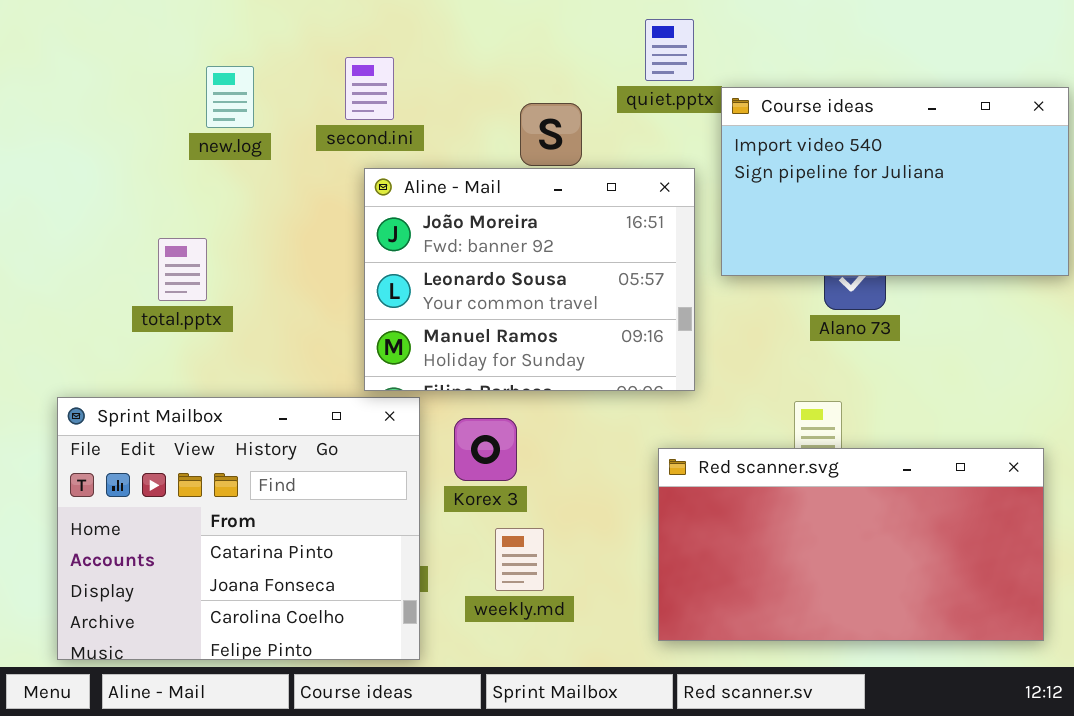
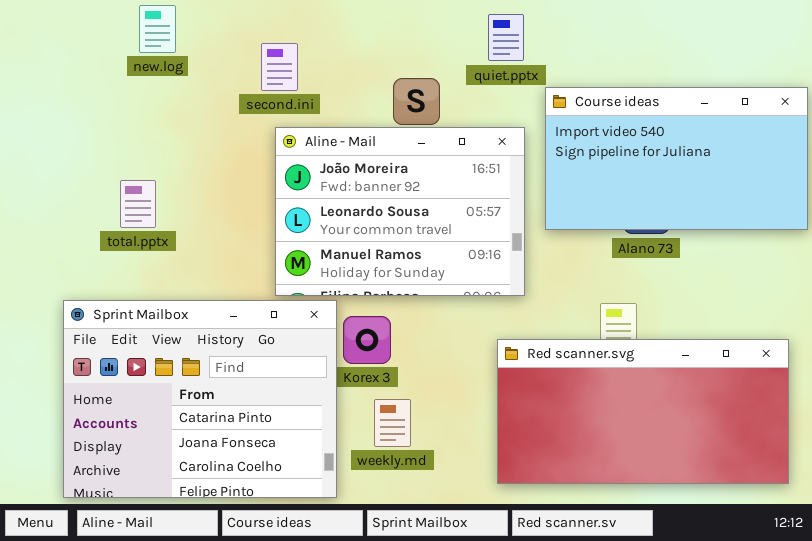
new.log: [206,66,254,128] -> [139,5,176,53], moved
Course ideas: [721,87,1069,276] -> [545,87,808,230], moved
Sprint Mailbox: [57,397,420,660] -> [63,300,337,498], moved

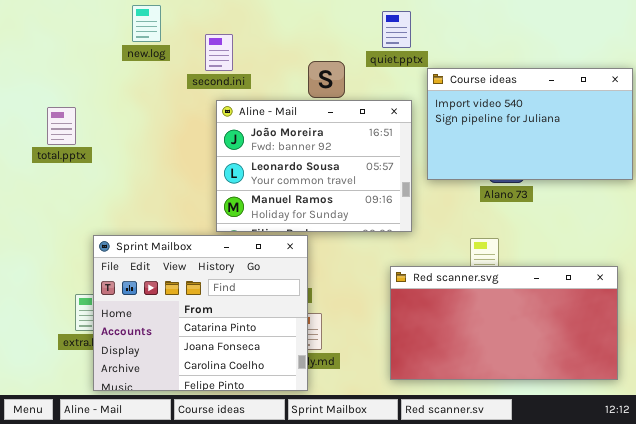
new.log: [139,5,176,53] -> [132,5,161,42], moved
total.pptx: [120,180,156,228] -> [47,107,76,145], moved
Sprint Mailbox: [63,300,337,498] -> [93,235,308,391], moved

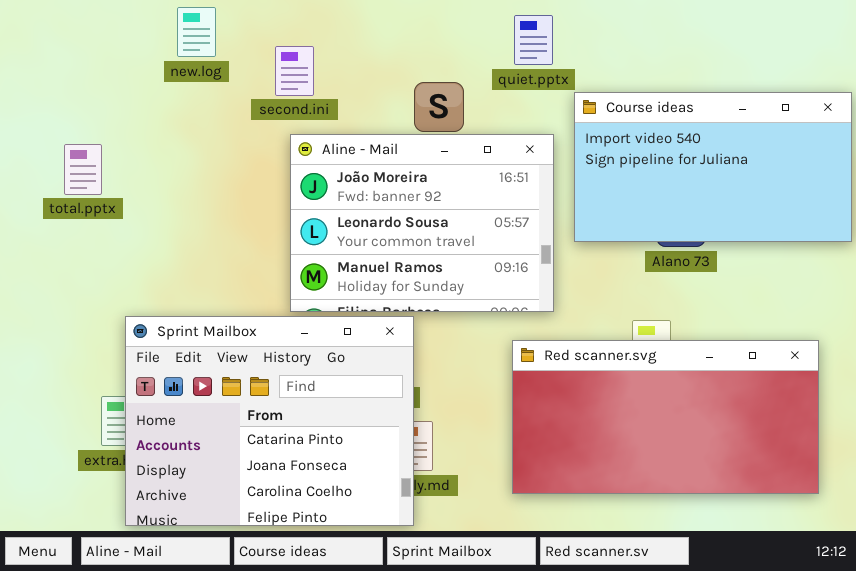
Red scanner.svg: [390,266,618,380] -> [512,340,819,494], moved

